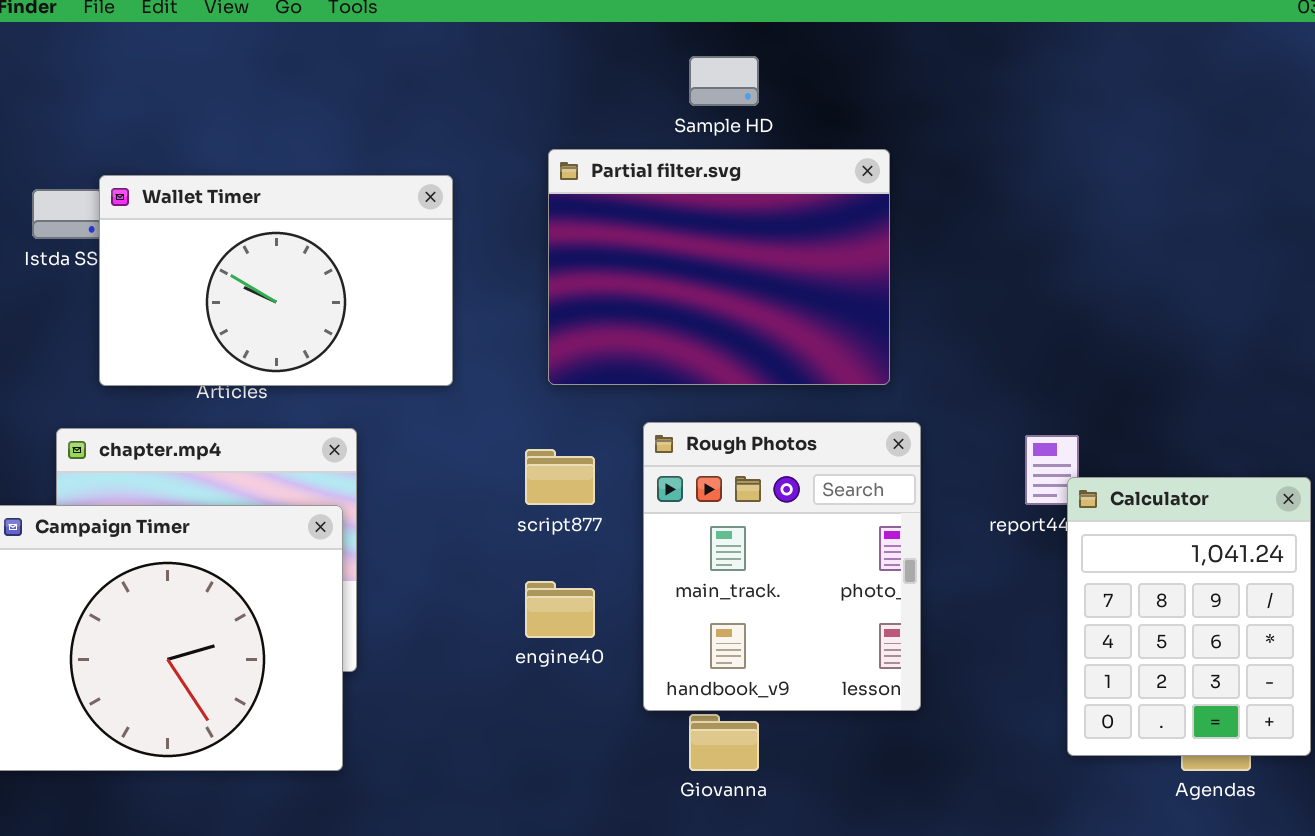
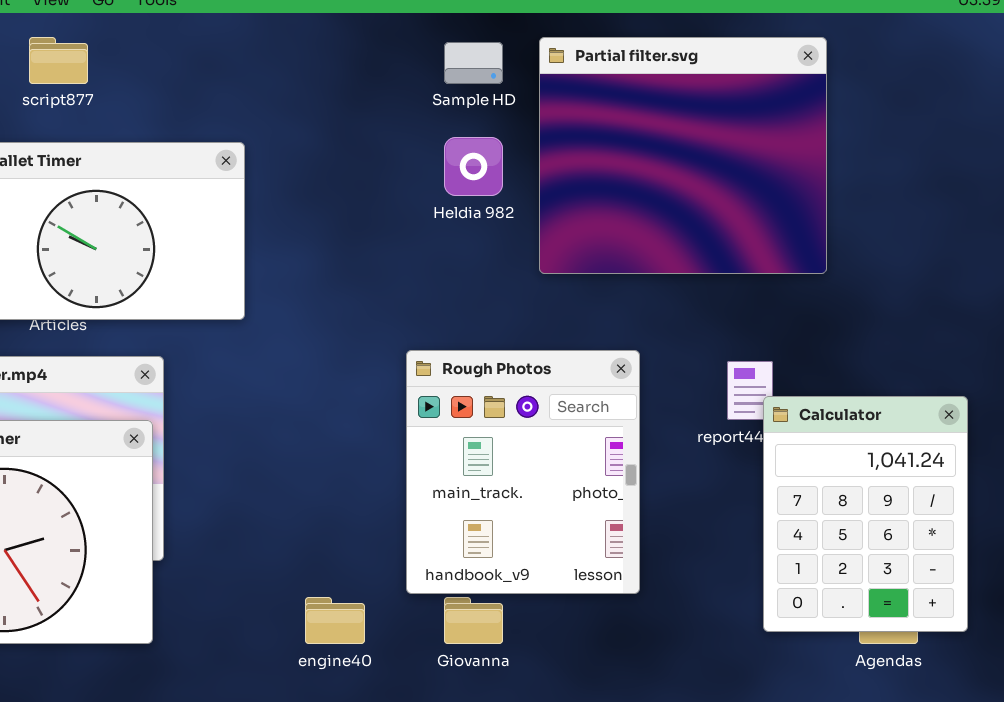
Partial filter.svg: [548,149,890,385] -> [539,37,827,274], moved, resized
script877: [525,449,595,505] -> [29,37,88,84], moved
engine40: [525,581,595,638] -> [305,597,365,644], moved

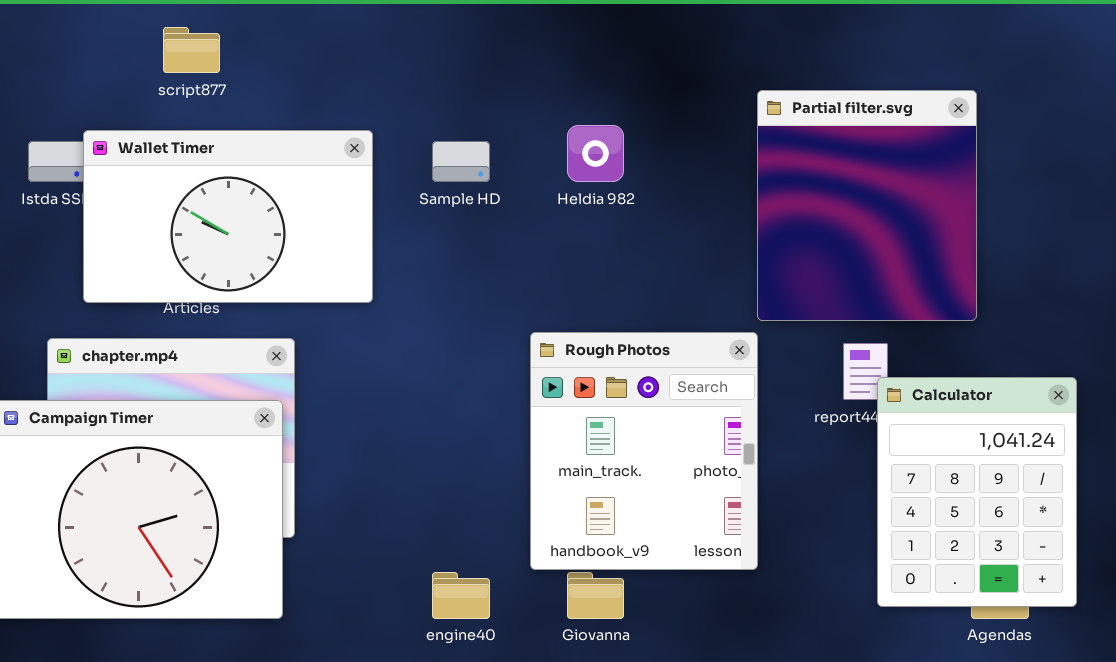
Partial filter.svg: [539,37,827,274] -> [757,90,977,321], moved, resized
Sample HD: [444,42,503,84] -> [432,141,490,182], moved

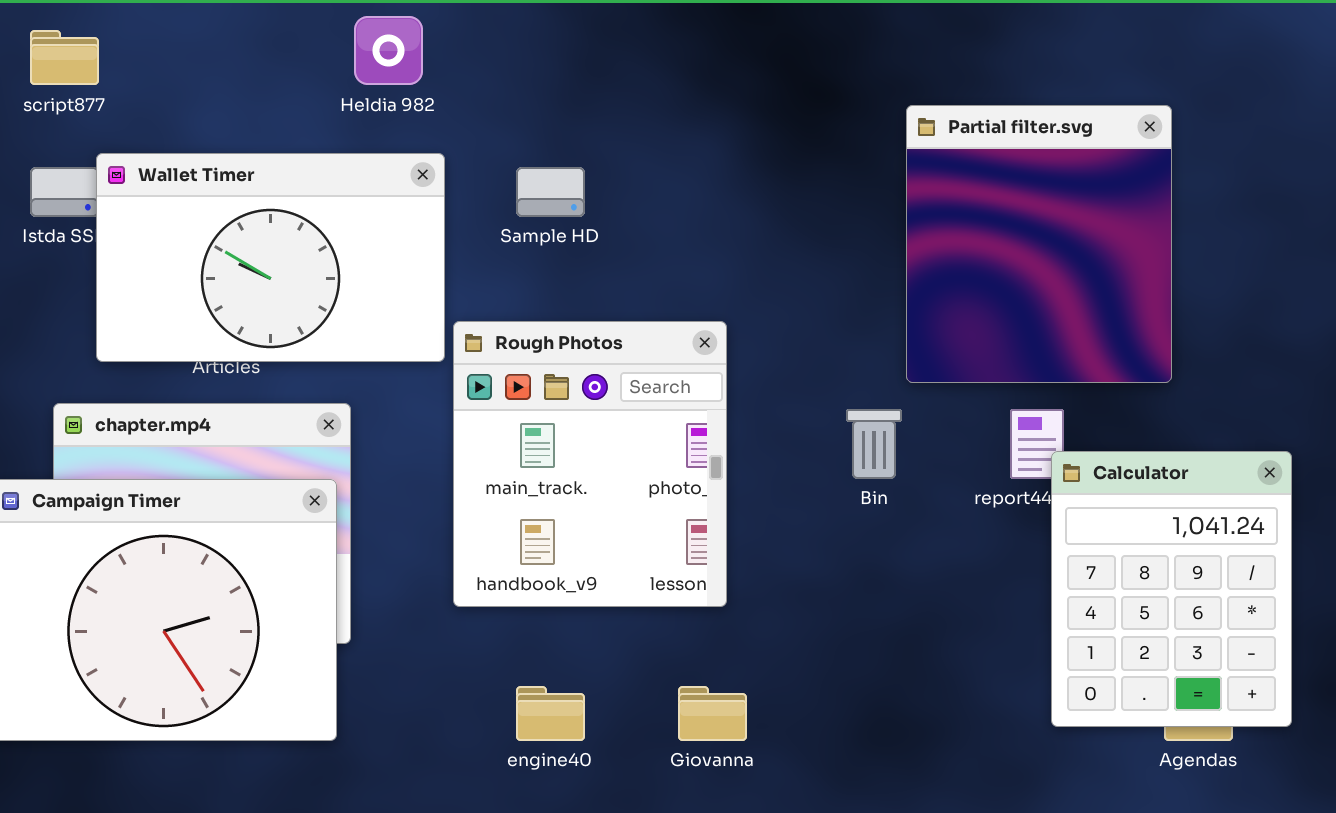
script877: [163,27,220,73] -> [30,30,99,85], moved
Heldia 982: [567,125,624,182] -> [354,16,423,85], moved
Rough Photos: [530,332,758,570] -> [453,321,727,607], moved

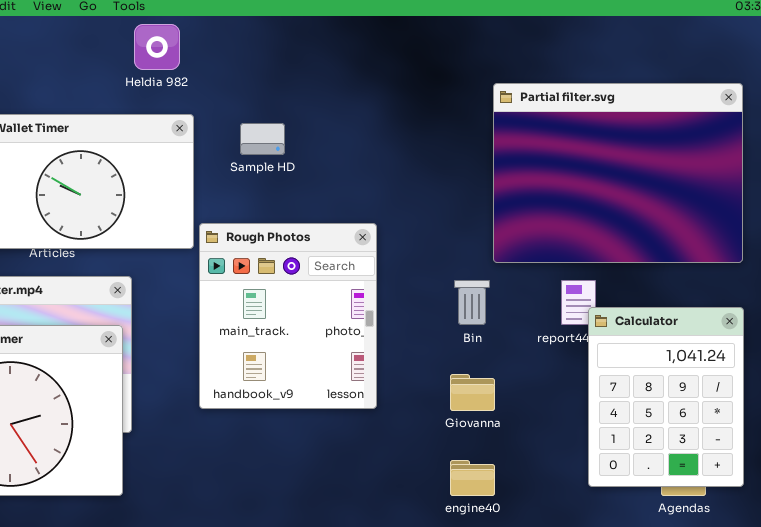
Partial filter.svg: [906,105,1172,383] -> [493,83,743,263], resized
engine40: [516,686,585,741] -> [450,460,495,496], moved
Giovanna: [678,686,747,741] -> [450,374,495,411], moved

